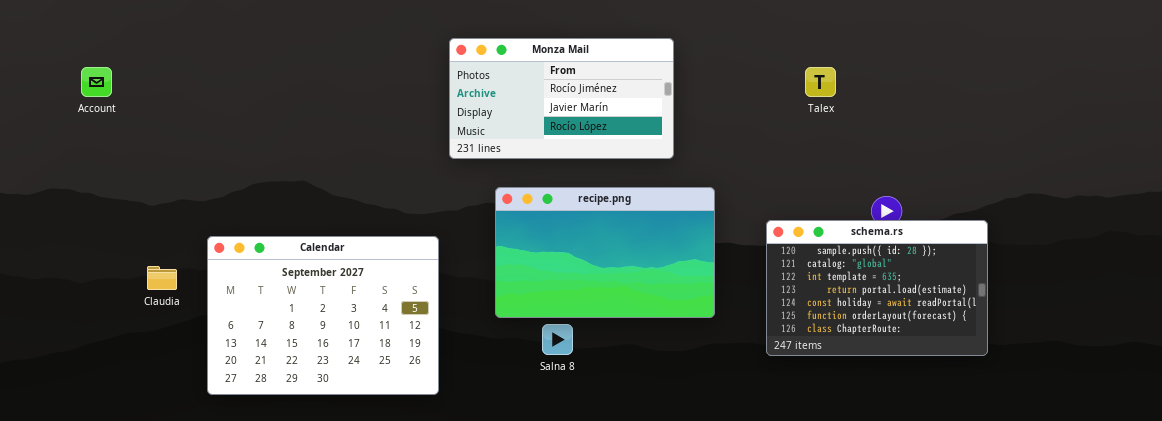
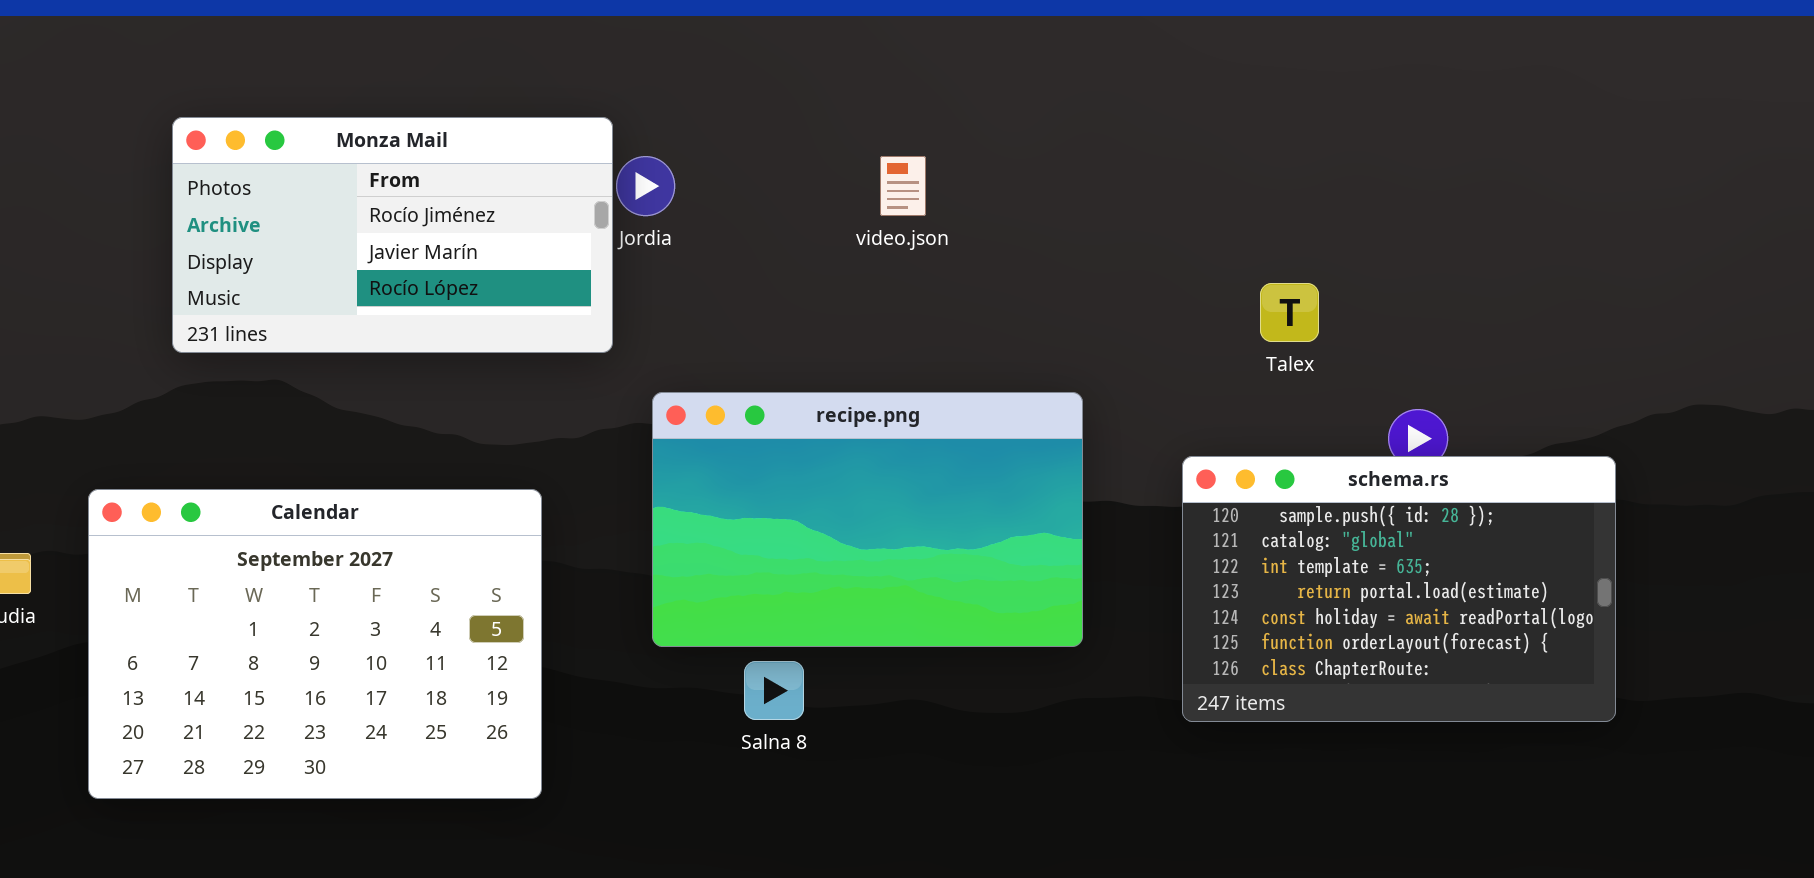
Monza Mail: [449,38,674,159] -> [172,117,613,353], moved
Talex: [805,67,836,97] -> [1260,283,1319,342], moved

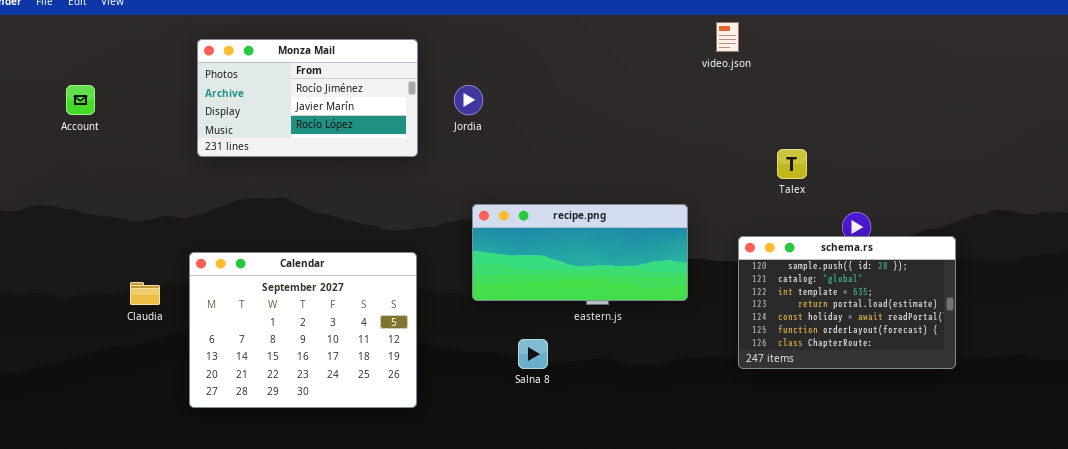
Monza Mail: [172,117,613,353] -> [197,39,418,157], moved
video.json: [880,156,926,216] -> [716,22,739,52], moved
recipe.png: [652,392,1083,647] -> [472,204,688,301], resized

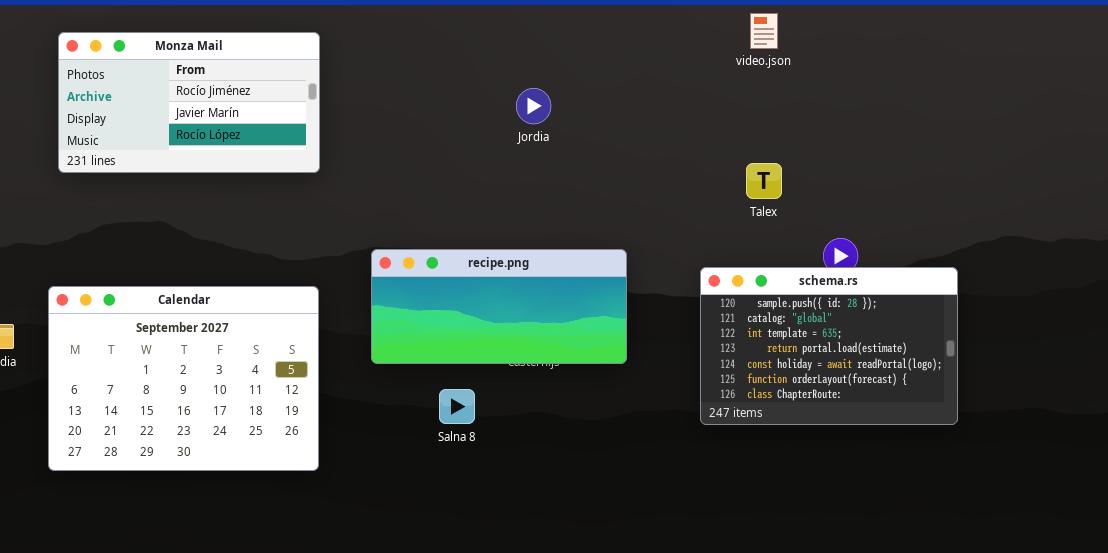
video.json: [716,22,739,52] -> [750,13,778,49], moved
Jordia: [454,85,483,115] -> [516,88,551,124], moved
recipe.png: [472,204,688,301] -> [371,249,627,364], moved

